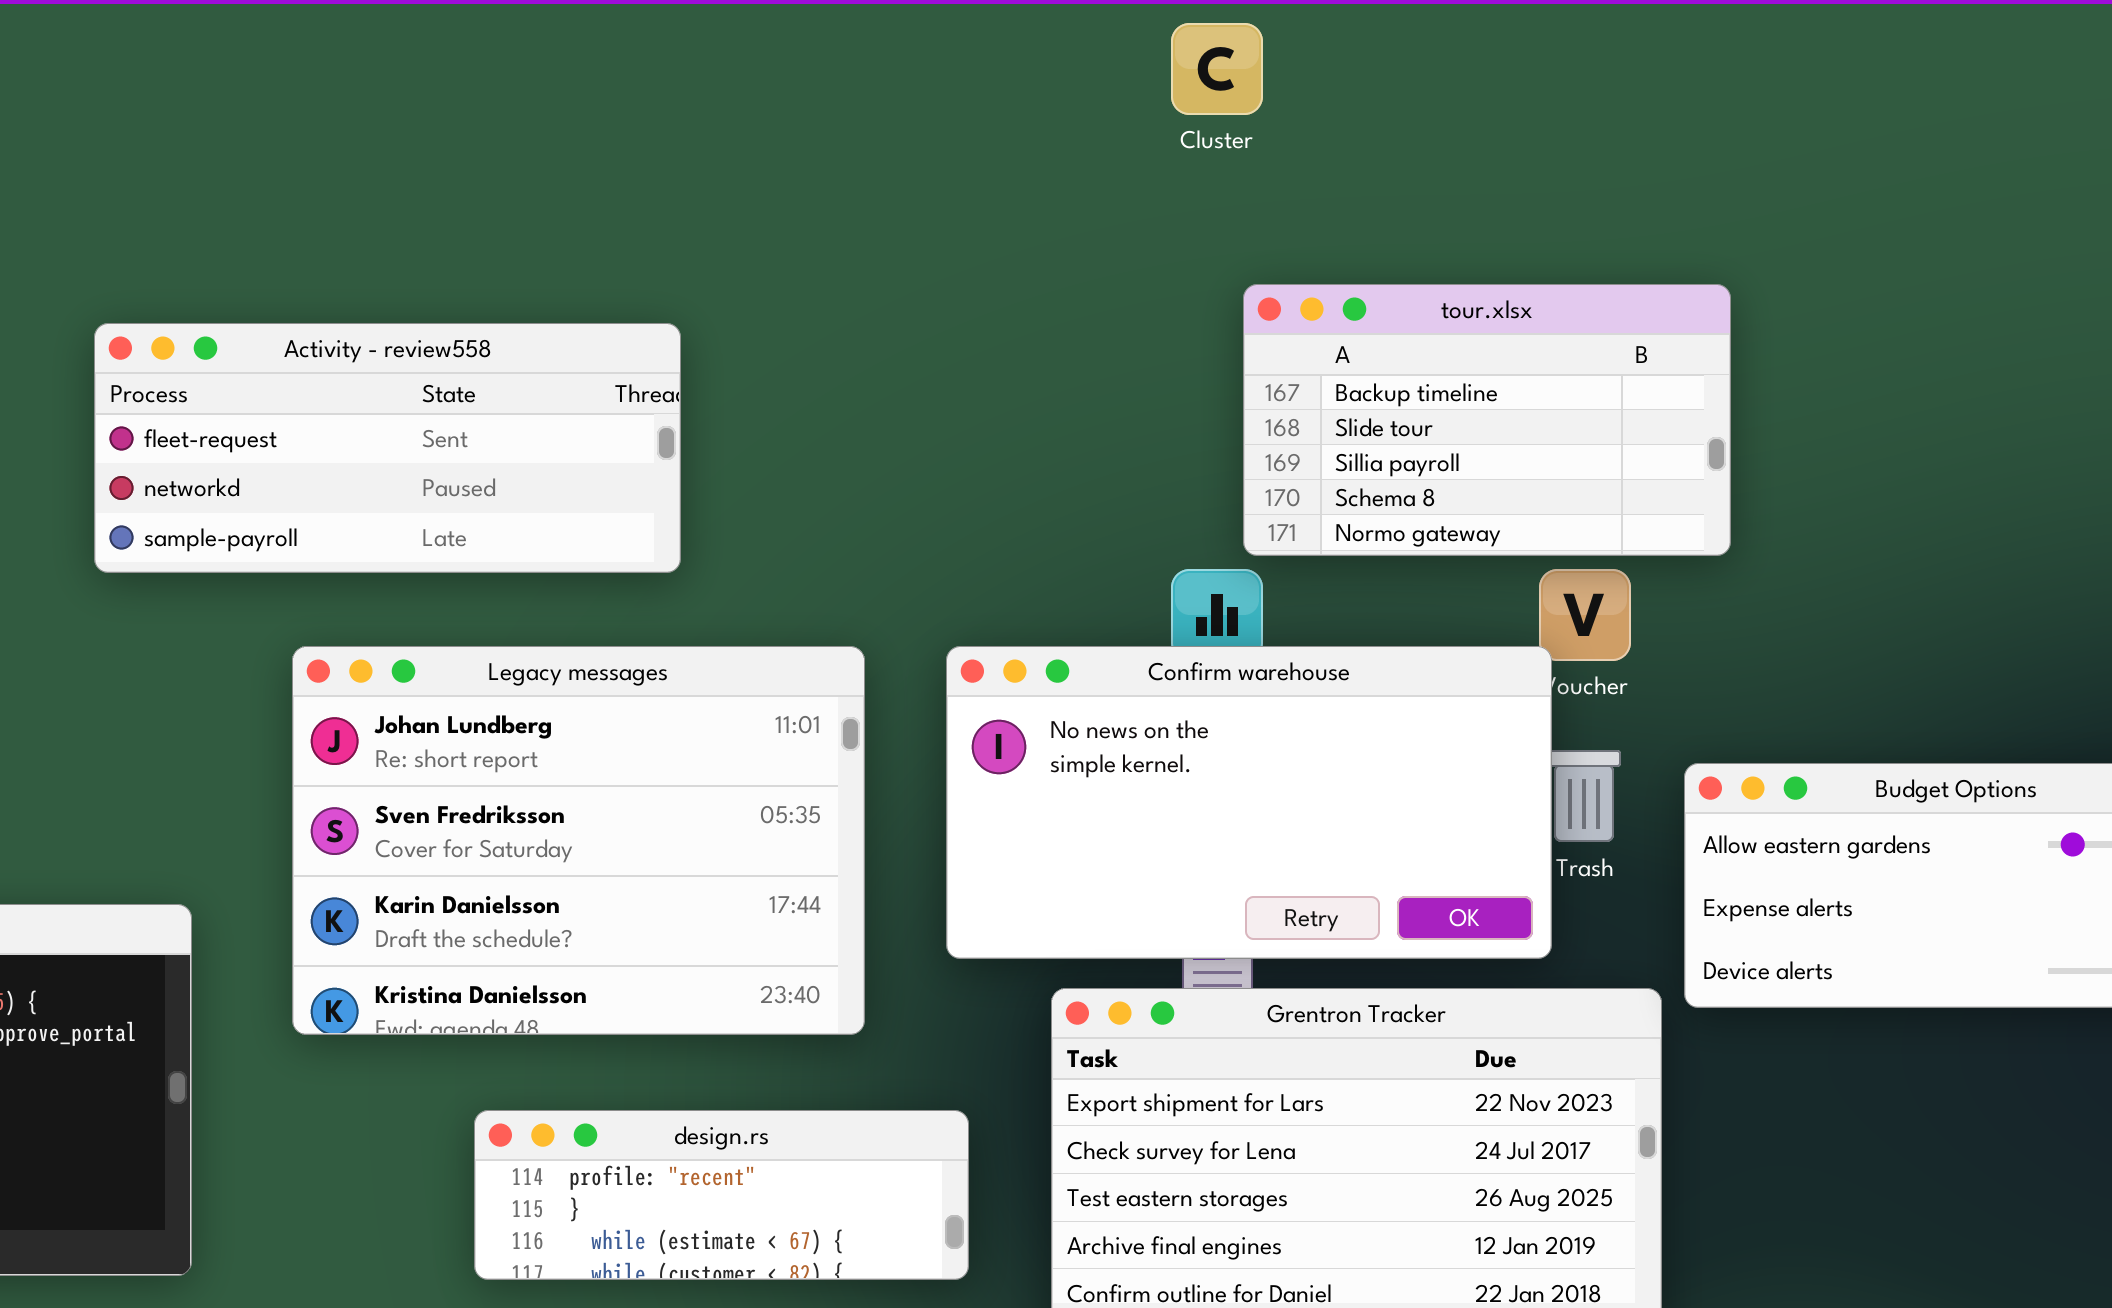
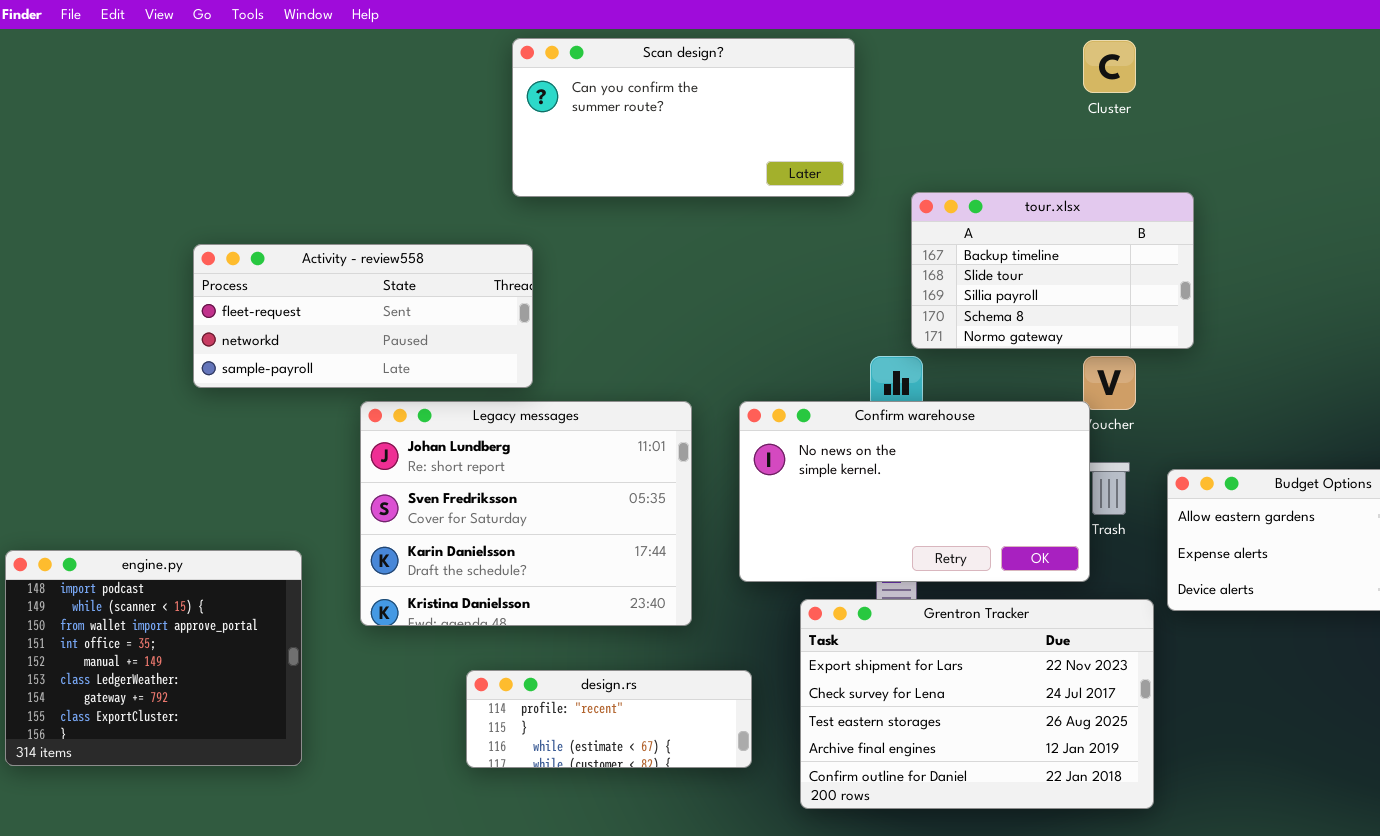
Scan design?: none -> [512,38,855,197], opened
Cluster: [1171,23,1263,115] -> [1083,40,1136,93], moved
Activity - review558: [94,323,681,573] -> [193,244,533,388], moved

